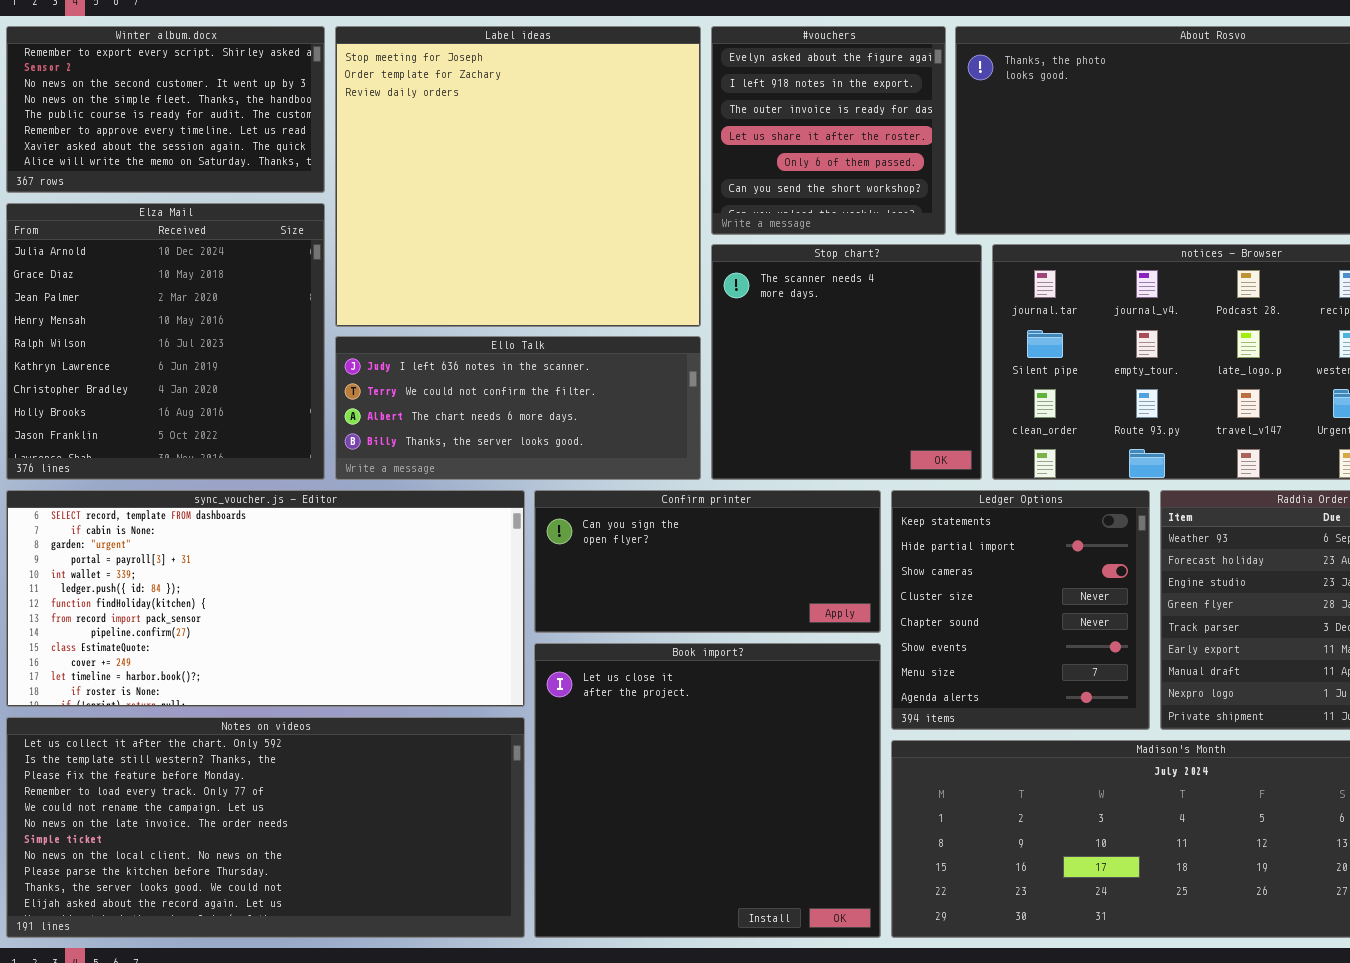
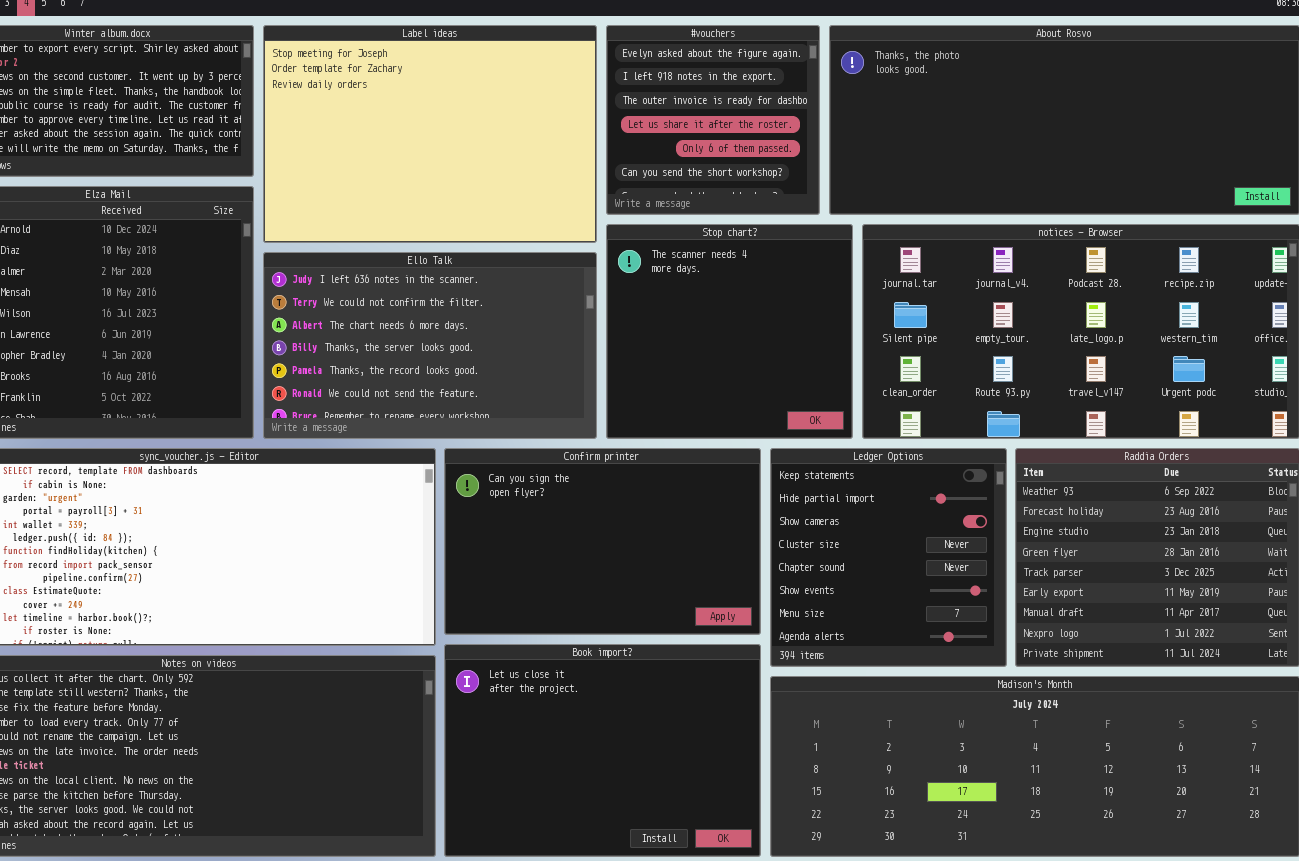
Label ideas: [335,26,701,327] -> [263,25,597,243], resized
Ello Talk: [335,336,701,480] -> [263,252,597,439], resized
Confirm printer: [534,490,881,633] -> [444,448,761,635], resized
Book import?: [534,643,881,938] -> [444,644,761,857], resized

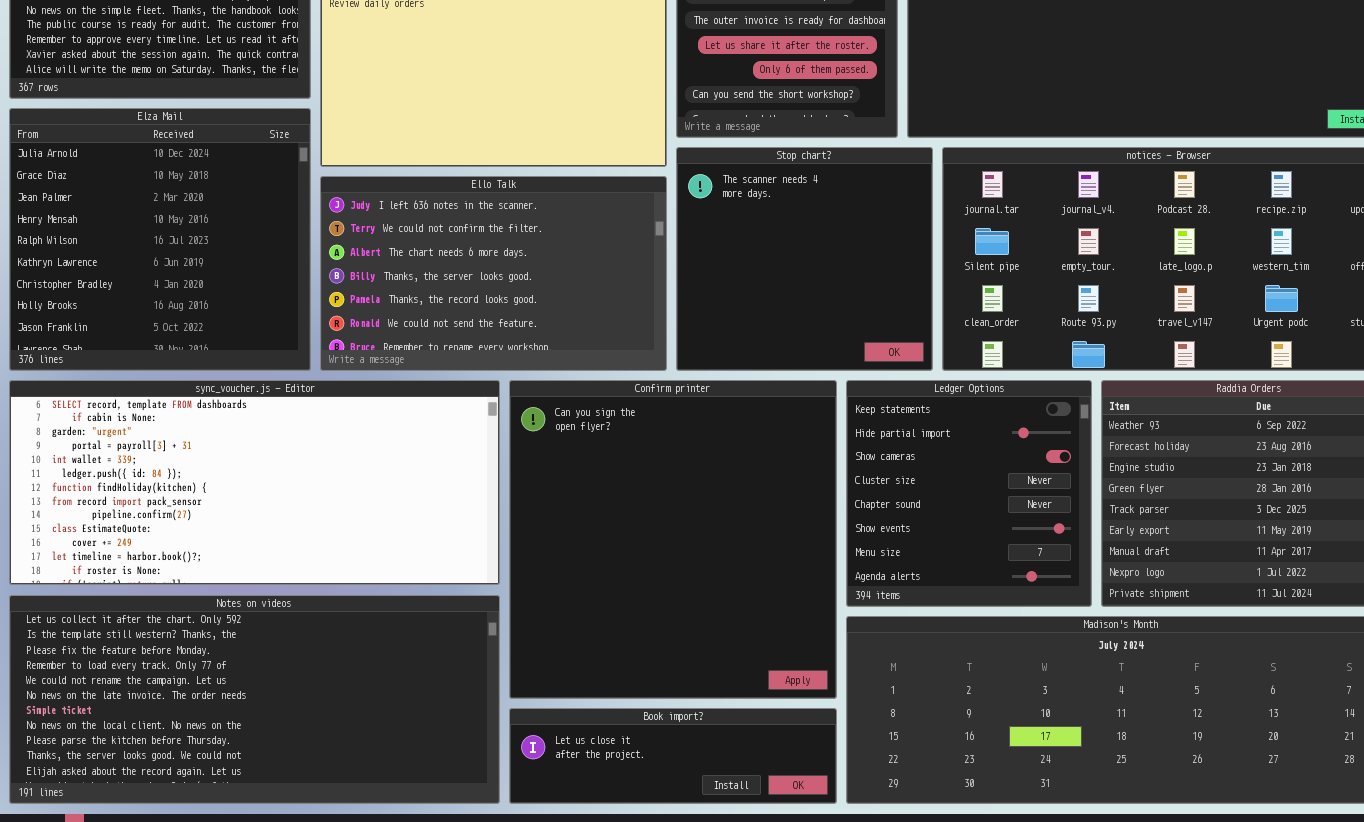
Confirm printer: [444,448,761,635] -> [509,380,837,699], resized
Book import?: [444,644,761,857] -> [509,708,837,804], resized

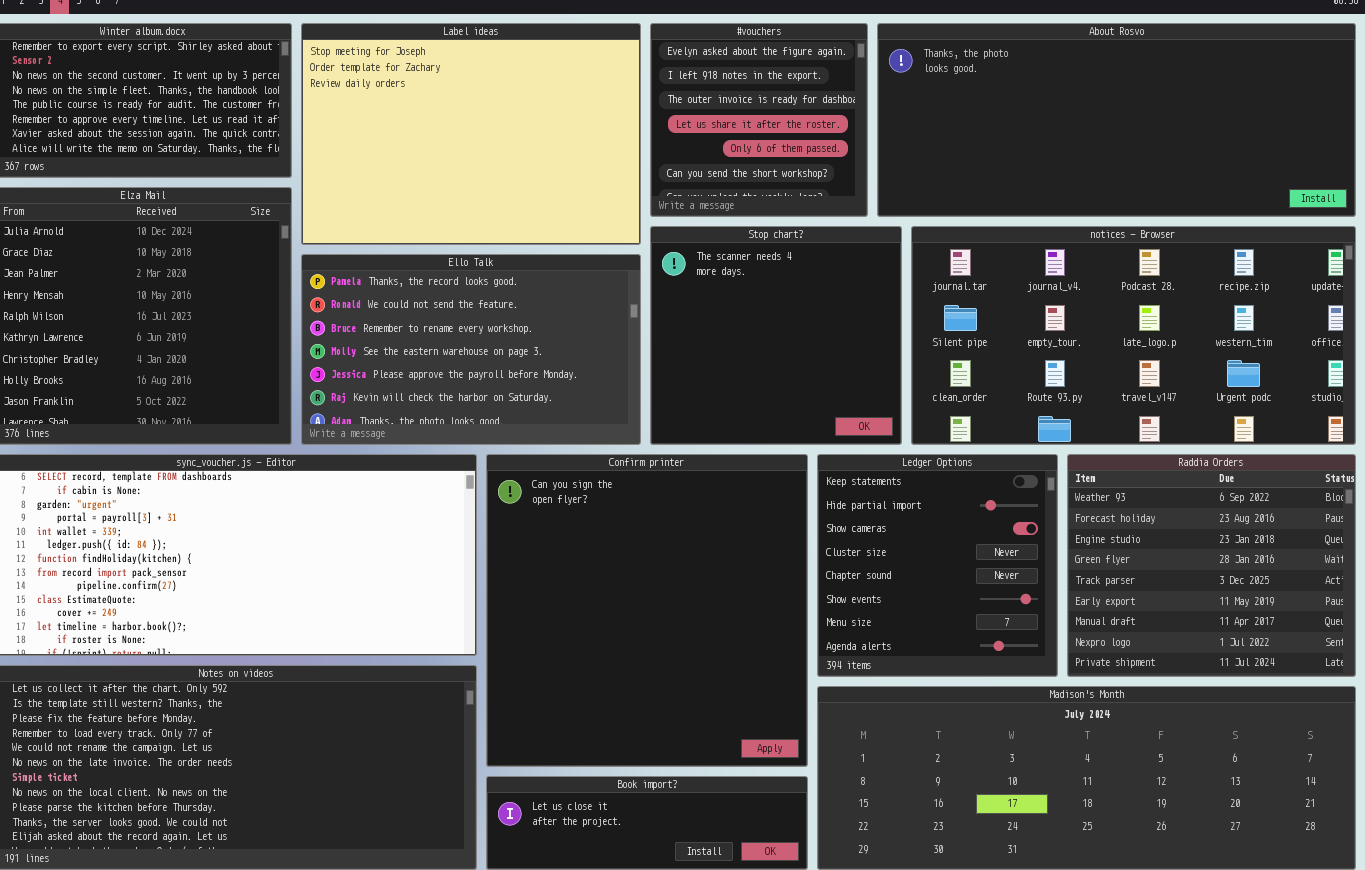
Ello Talk: [320,176,667,371] -> [301,254,641,445], scrolled down 4 rows

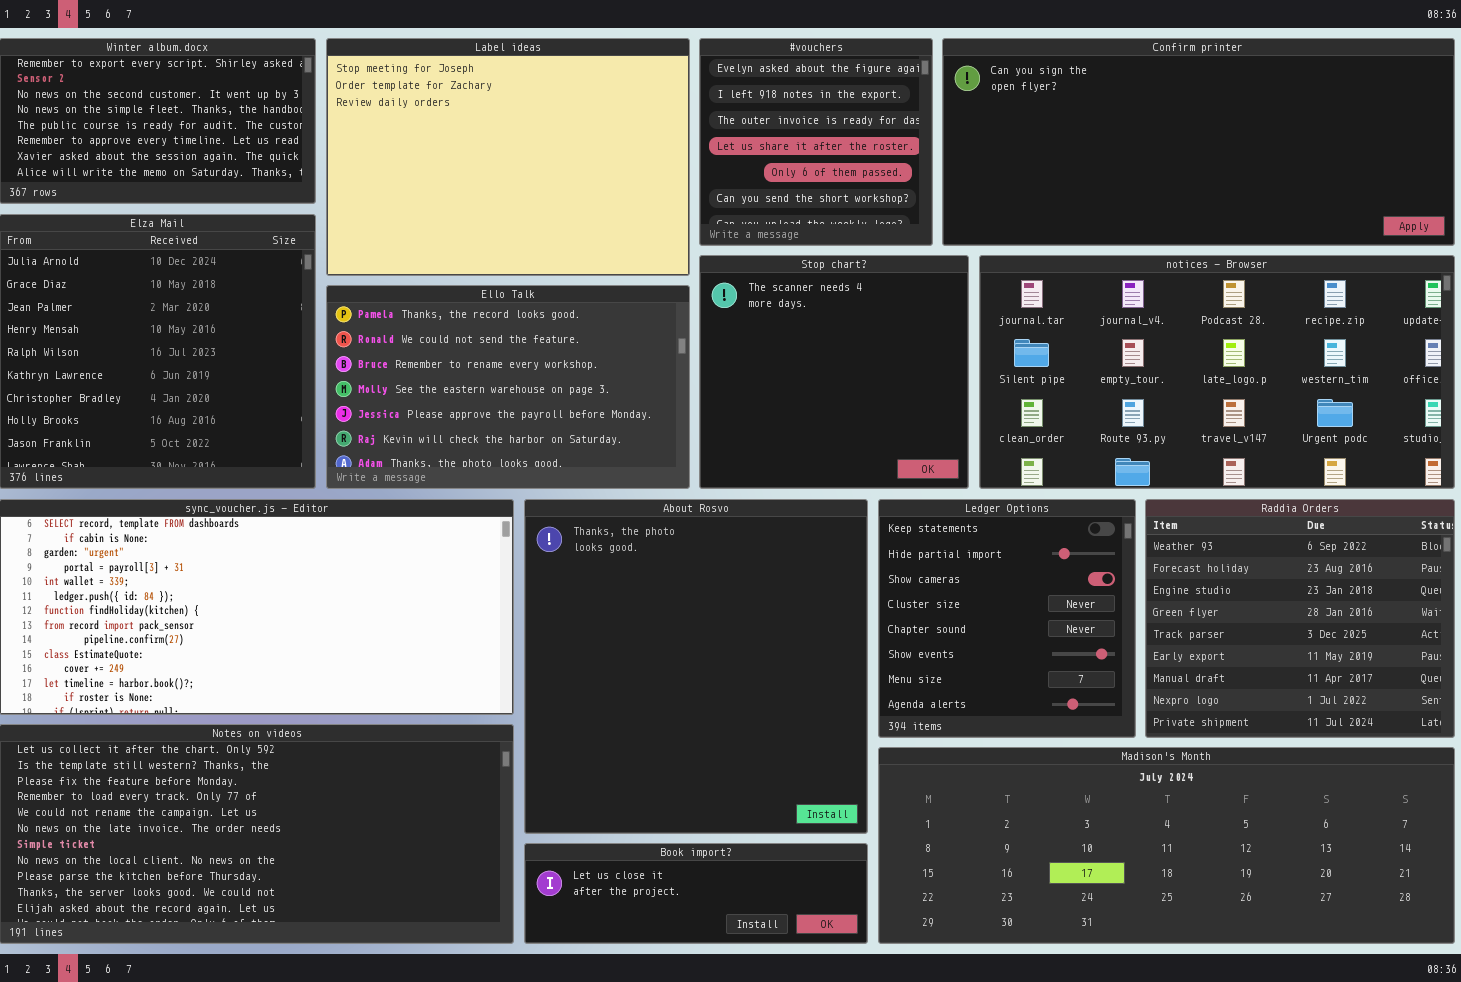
About Rosvo: [877,23,1356,217] -> [524,499,868,834], moved, resized
Confirm printer: [486,454,808,767] -> [942,38,1455,246], moved, resized

